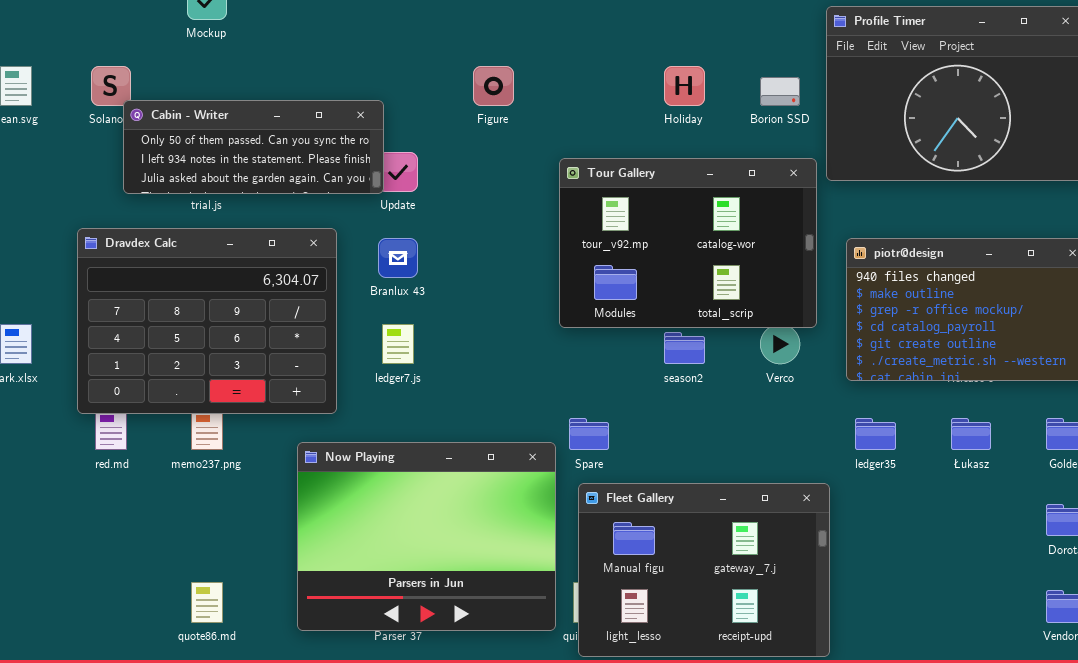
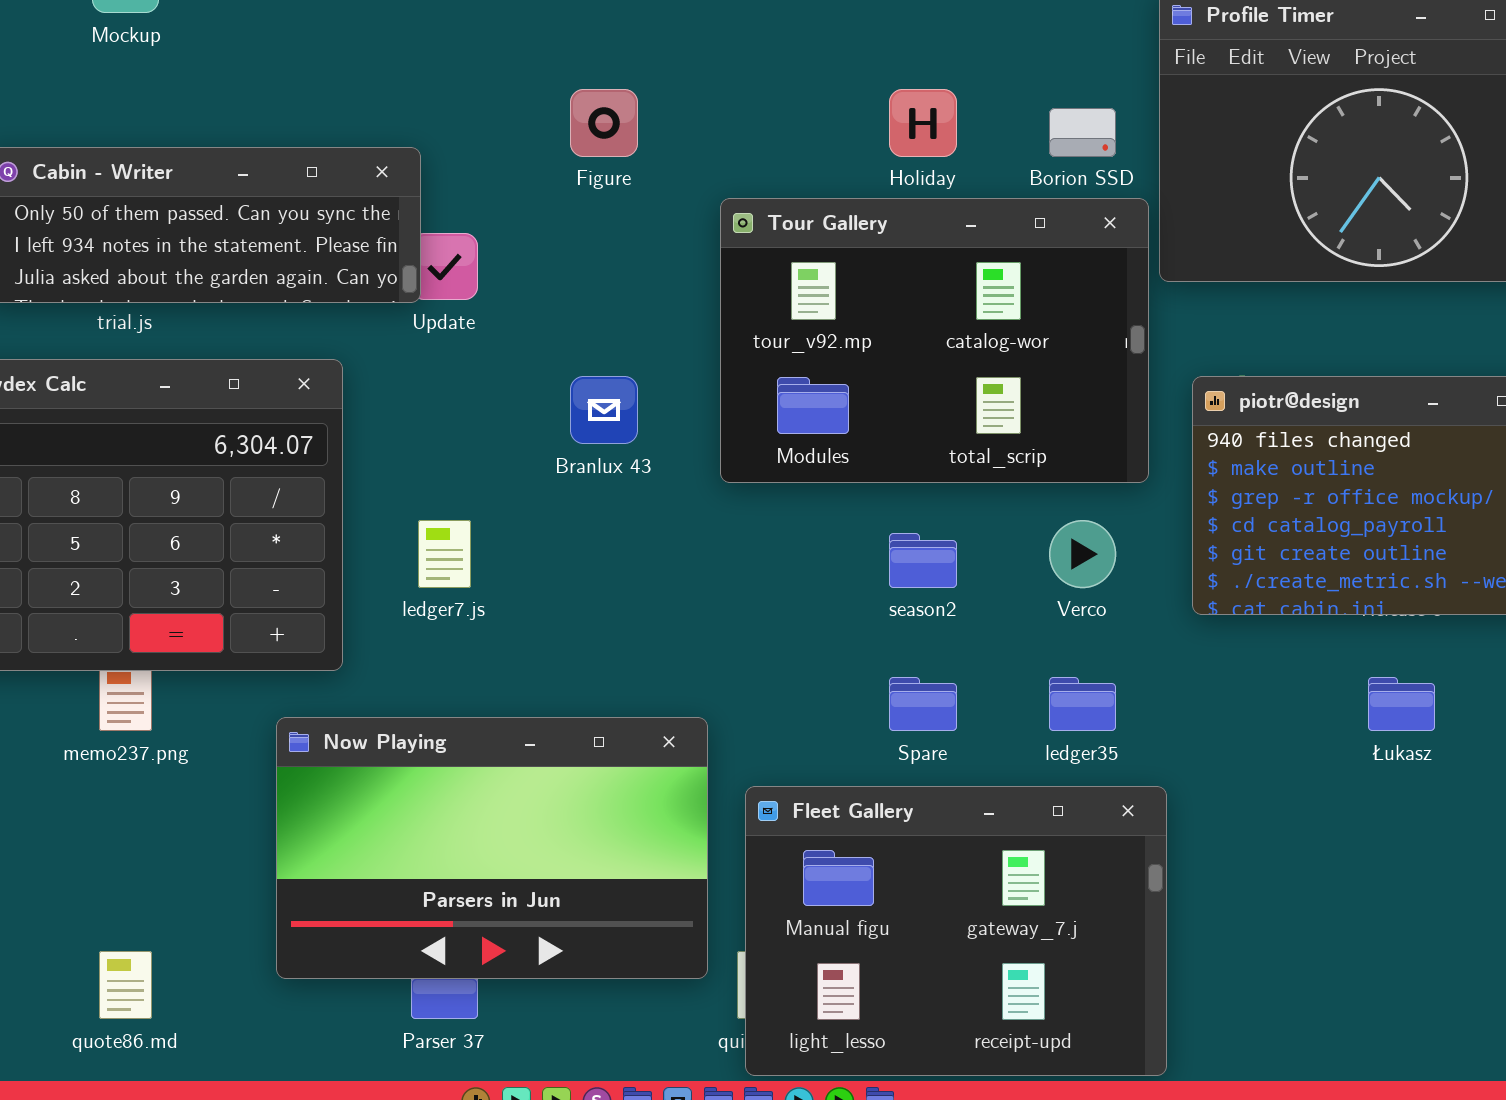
Tour Gallery: [559,158,817,328] -> [720,198,1149,483], moved
Branlux 43: [378,238,418,278] -> [570,376,638,444], moved
Spare: [569,418,609,450] -> [889,677,957,731], moved
ledger35: [855,418,896,450] -> [1049,677,1116,731], moved
Now Playing: [297,442,556,631] -> [276,717,708,979], resized

